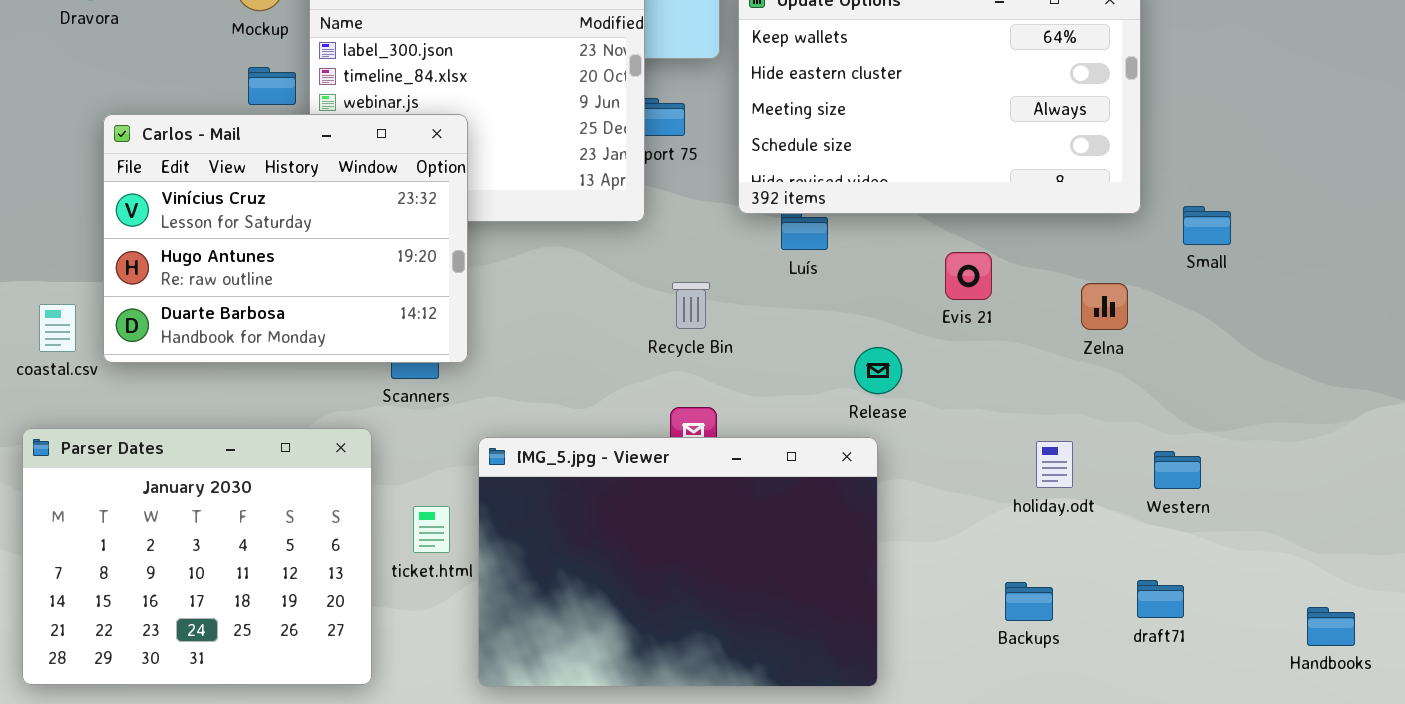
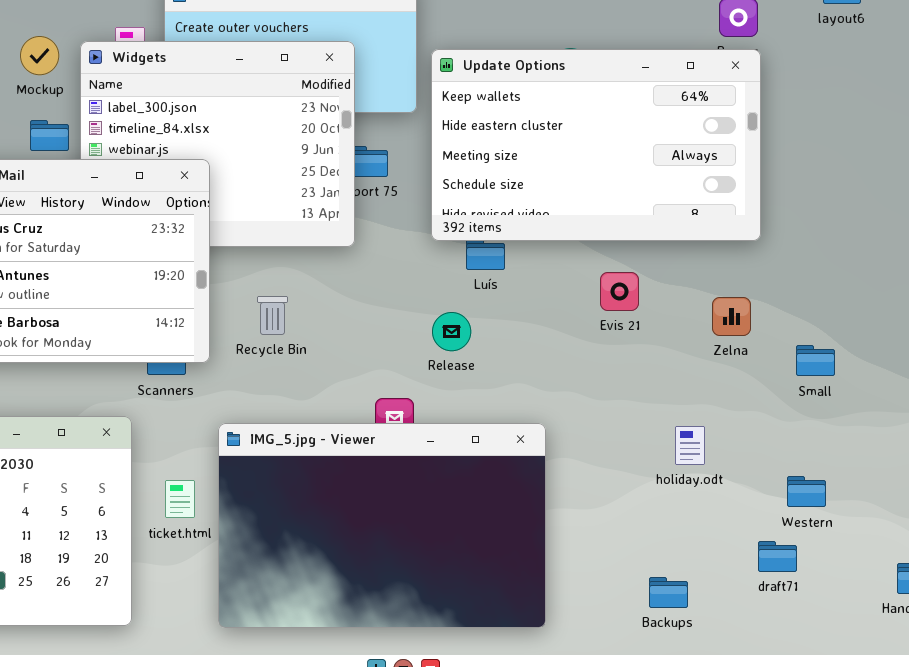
Small: [1183,206,1231,245] -> [796,345,835,376], moved
Recycle Bin: [672,282,710,329] -> [257,296,288,335], moved
Release: [854,347,902,394] -> [432,312,471,351], moved
Western: [1154,451,1201,489] -> [787,476,826,507], moved
Backups: [1005,582,1053,621] -> [649,577,688,608], moved

